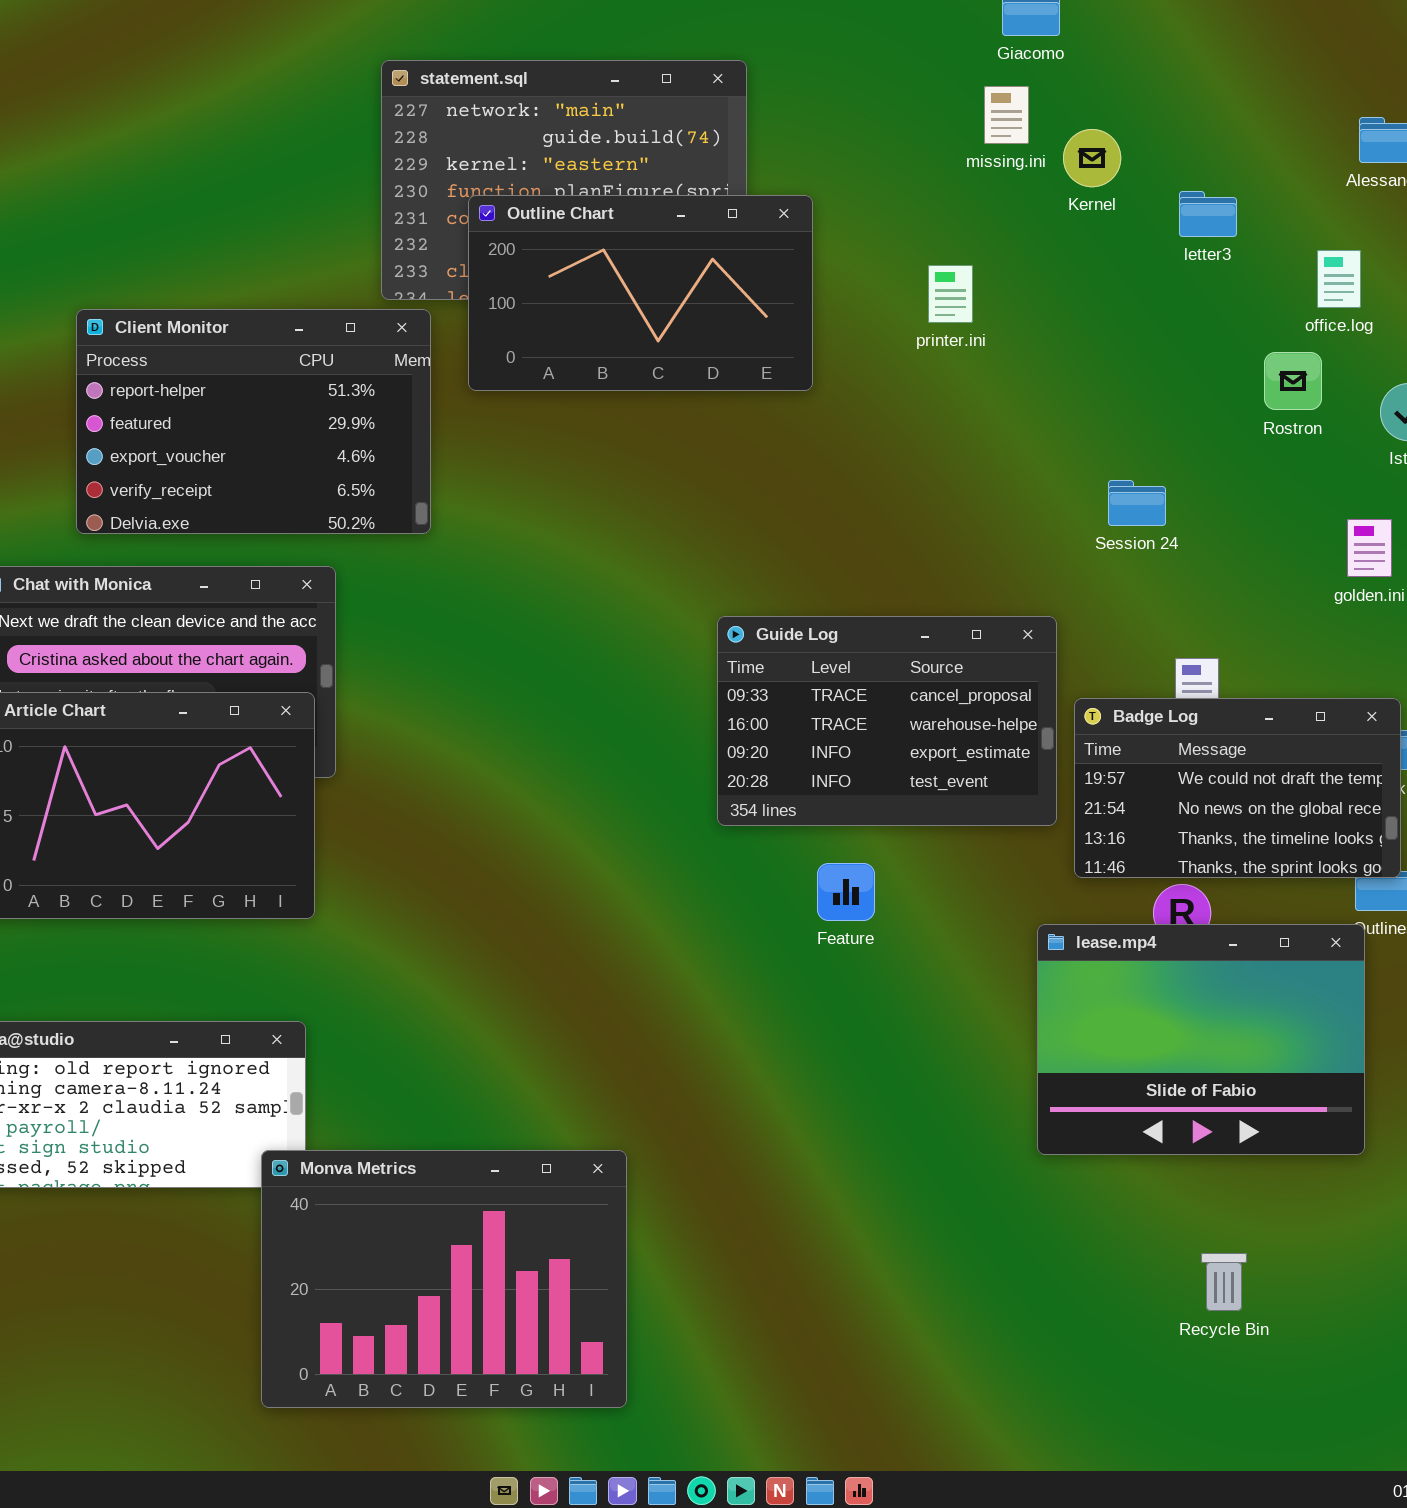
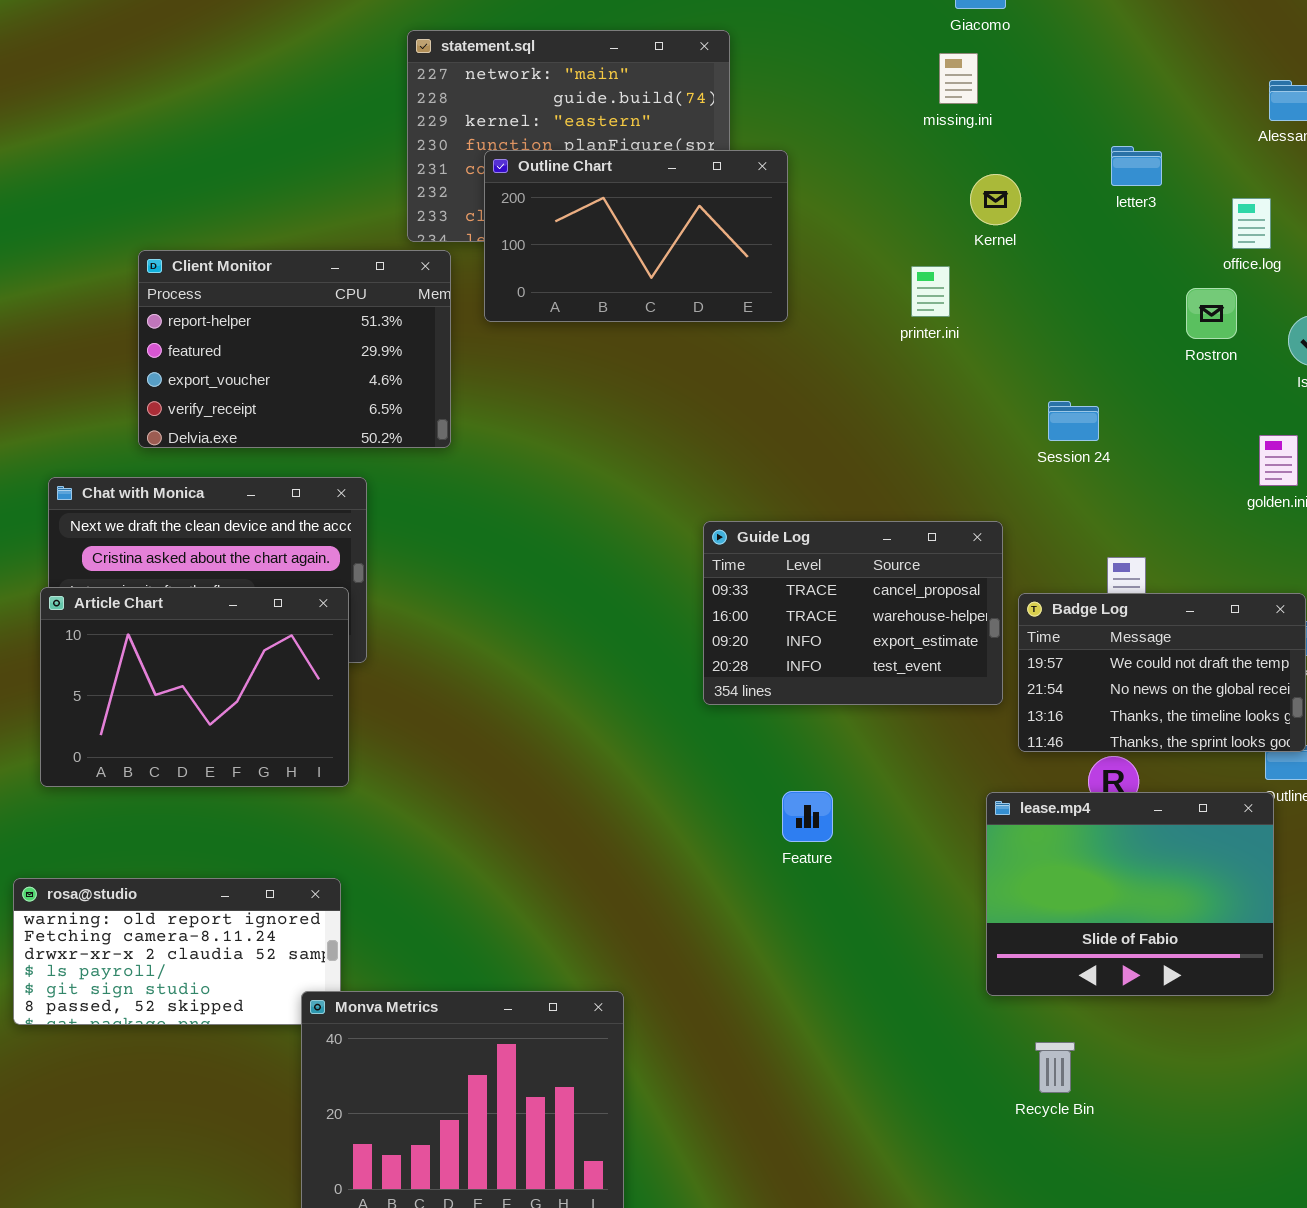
Kernel: [1063,129,1121,187] -> [970,174,1021,225], moved
printer.ini: [928,265,973,323] -> [911,266,950,317], moved
Feature: [817,863,875,921] -> [782,791,833,842], moved
Recycle Bin: [1201,1253,1247,1311] -> [1035,1042,1075,1093], moved

